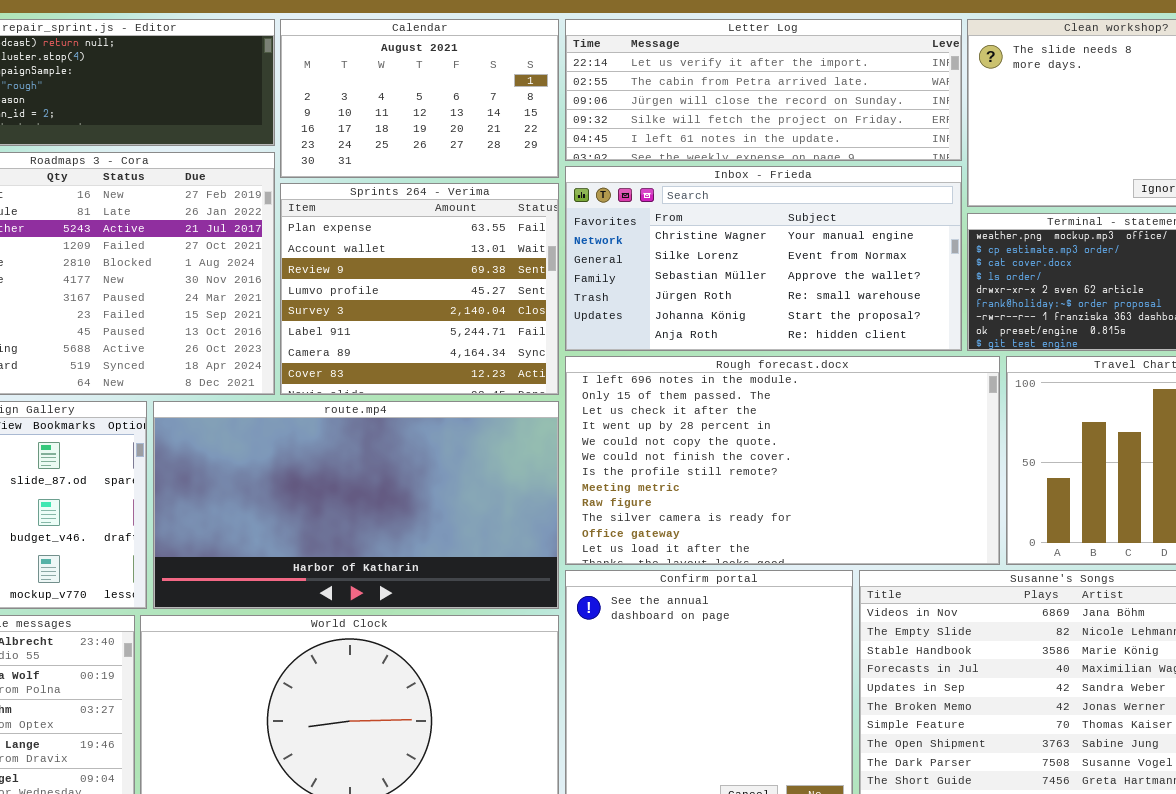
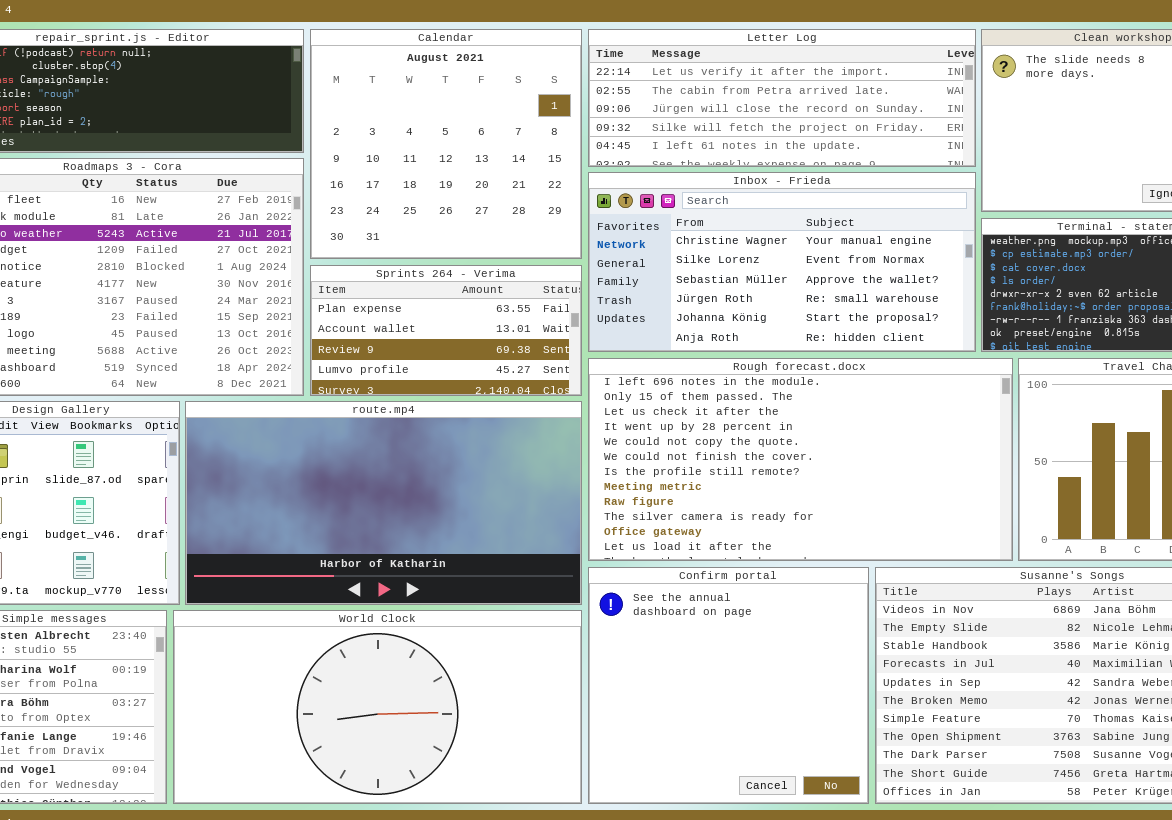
Calendar: [280,19,559,178] -> [310,29,582,259], resized
Sprints 264 - Verima: [280,183,559,395] -> [310,265,582,396], resized

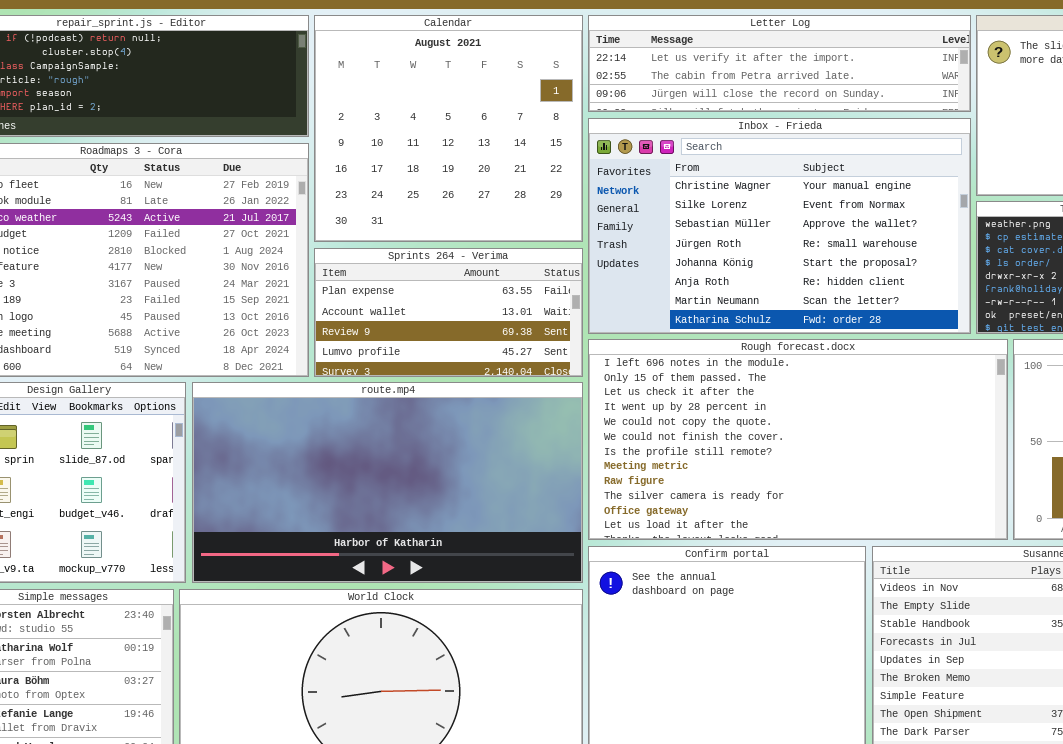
Letter Log: [588,29,976,167] -> [588,15,971,112], resized
Inbox - Frieda: [588,172,976,352] -> [588,118,971,334], resized

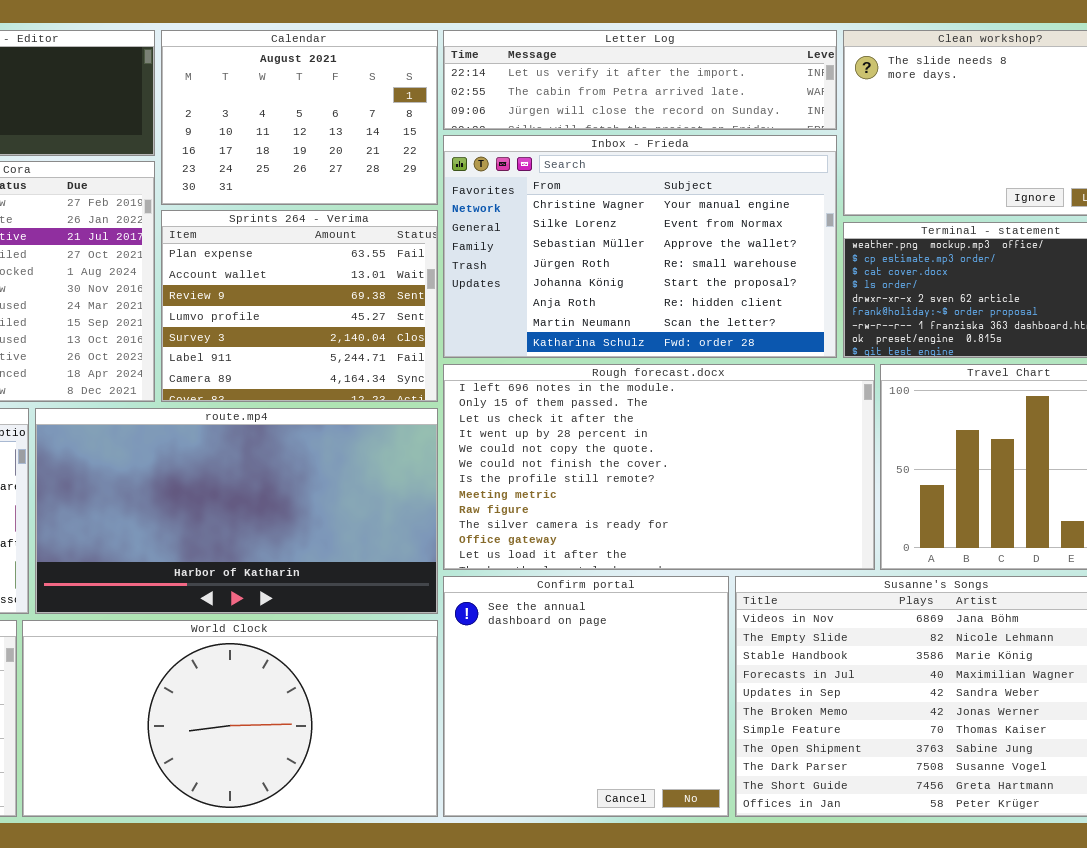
Calendar: [314,15,583,242] -> [161,30,438,205], resized
Sprints 264 - Verima: [314,248,583,377] -> [161,210,438,402], resized

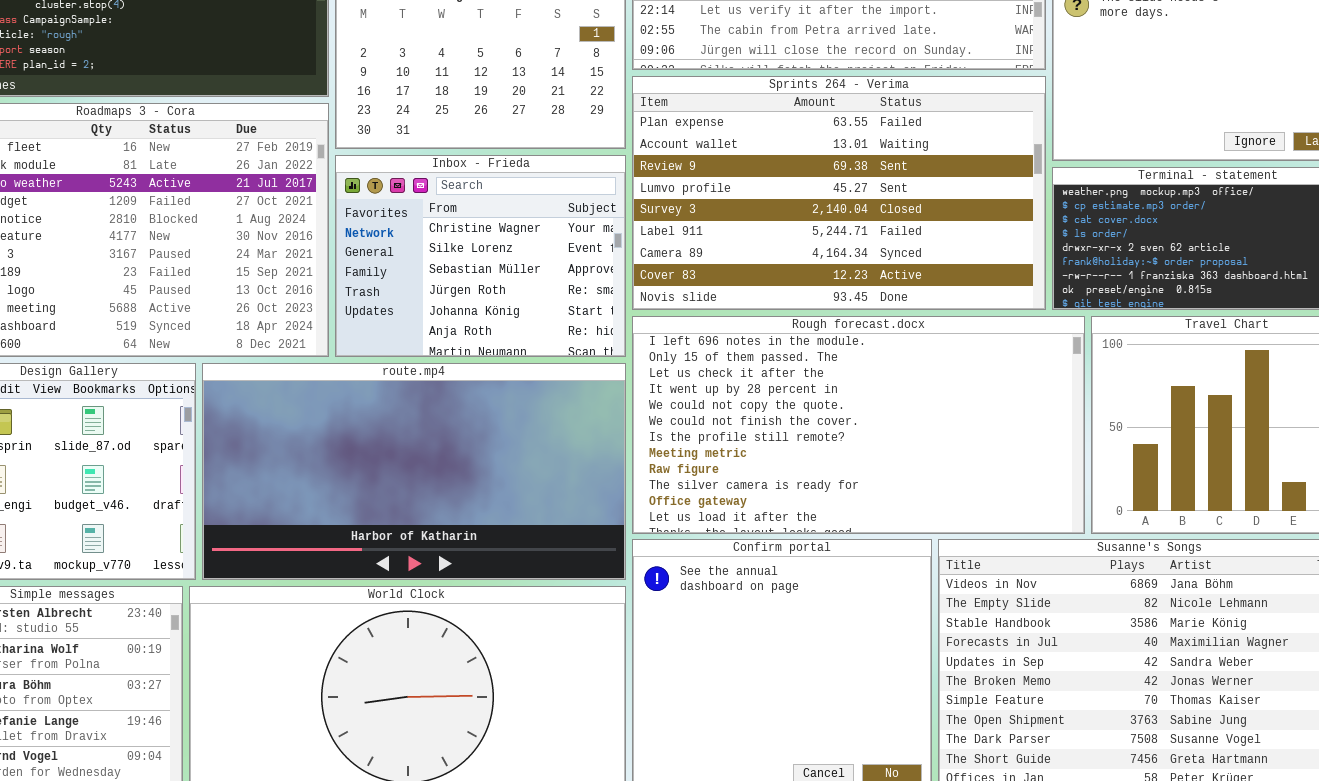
Inbox - Frieda: [443,135,837,358] -> [335,155,626,357], moved, resized
Sprints 264 - Verima: [161,210,438,402] -> [632,76,1046,310], moved, resized

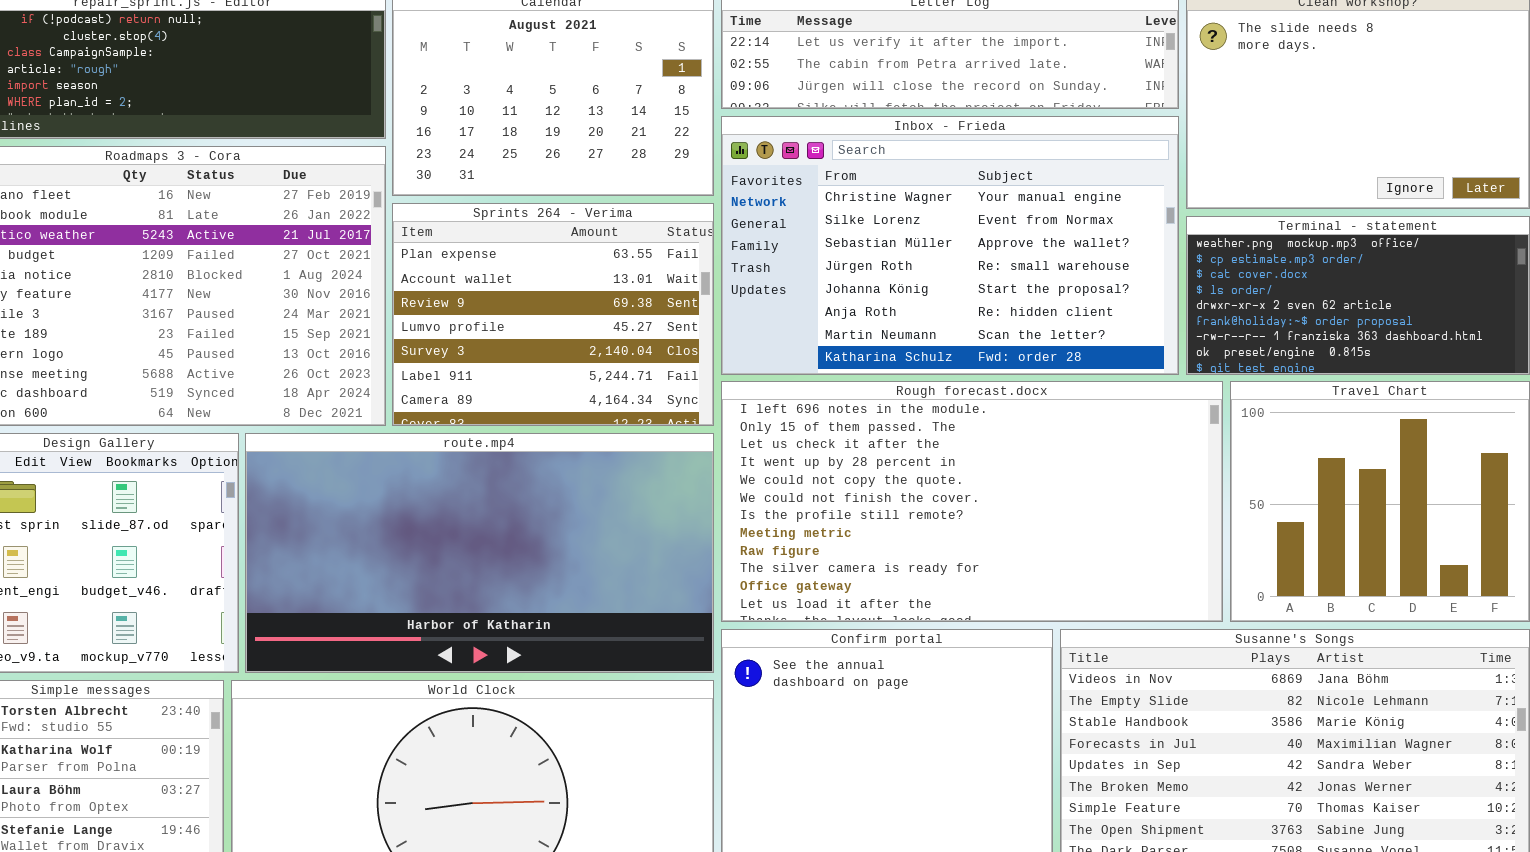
Sprints 264 - Verima: [632,76,1046,310] -> [392,203,714,426], moved, resized
Inbox - Frieda: [335,155,626,357] -> [721,116,1179,375], moved, resized

